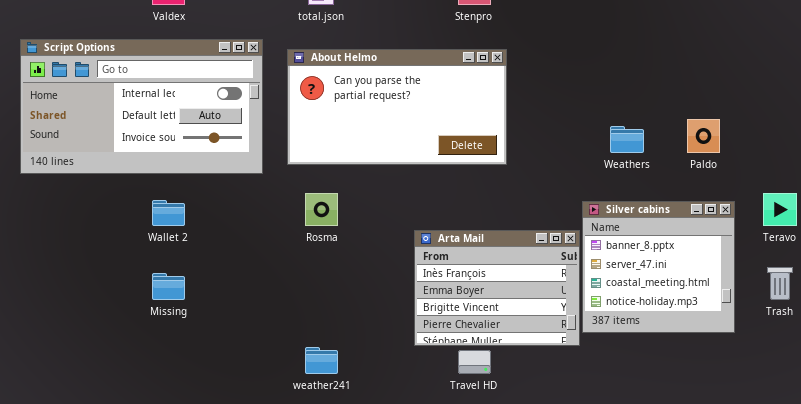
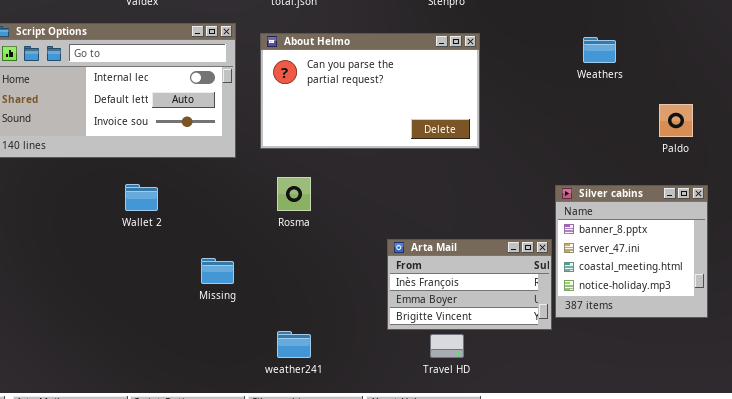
Weathers: [610,126,644,153] -> [583,37,616,63], moved
Arta Mail: [414,230,580,346] -> [387,239,552,330], resized
Missing: [152,273,185,300] -> [201,258,234,284], moved

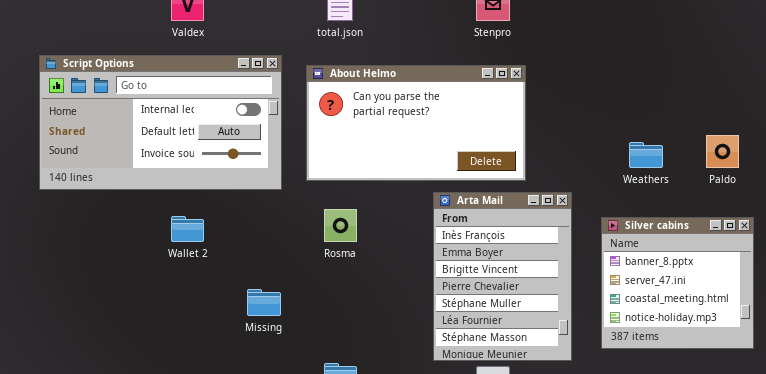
Weathers: [583,37,616,63] -> [629,142,663,168], moved
Arta Mail: [387,239,552,330] -> [433,192,572,361], resized

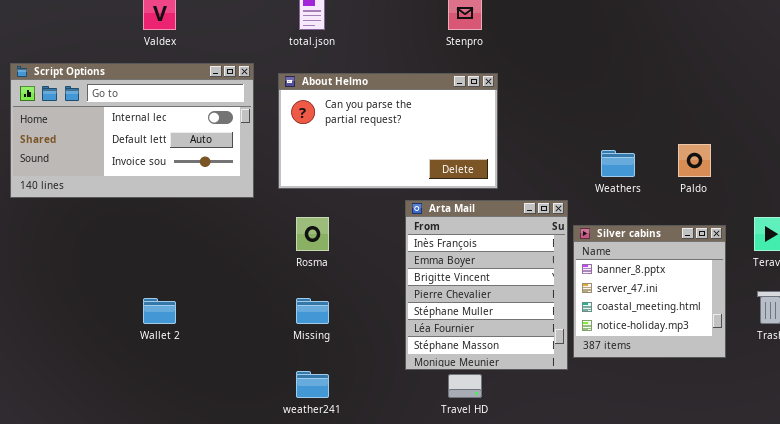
Arta Mail: [433,192,572,361] -> [405,200,568,370], resized
Wallet 2: [171,216,204,242] -> [143,298,176,324], moved
Missing: [247,289,281,316] -> [296,298,329,324], moved

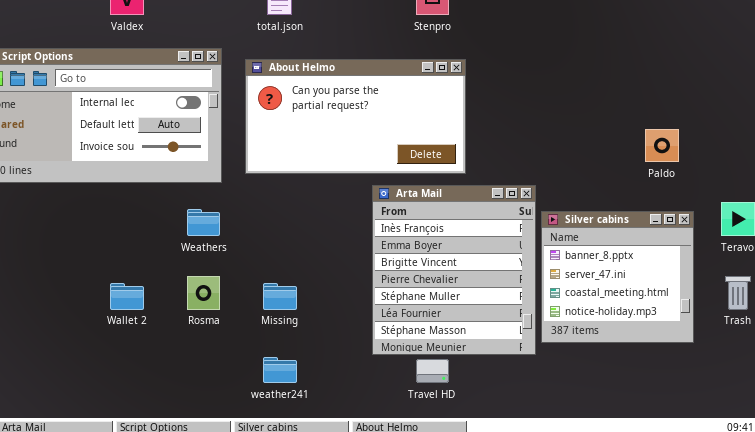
Weathers: [601,150,635,177] -> [187,209,220,236], moved
Rosma: [296,217,329,251] -> [187,276,220,310], moved

